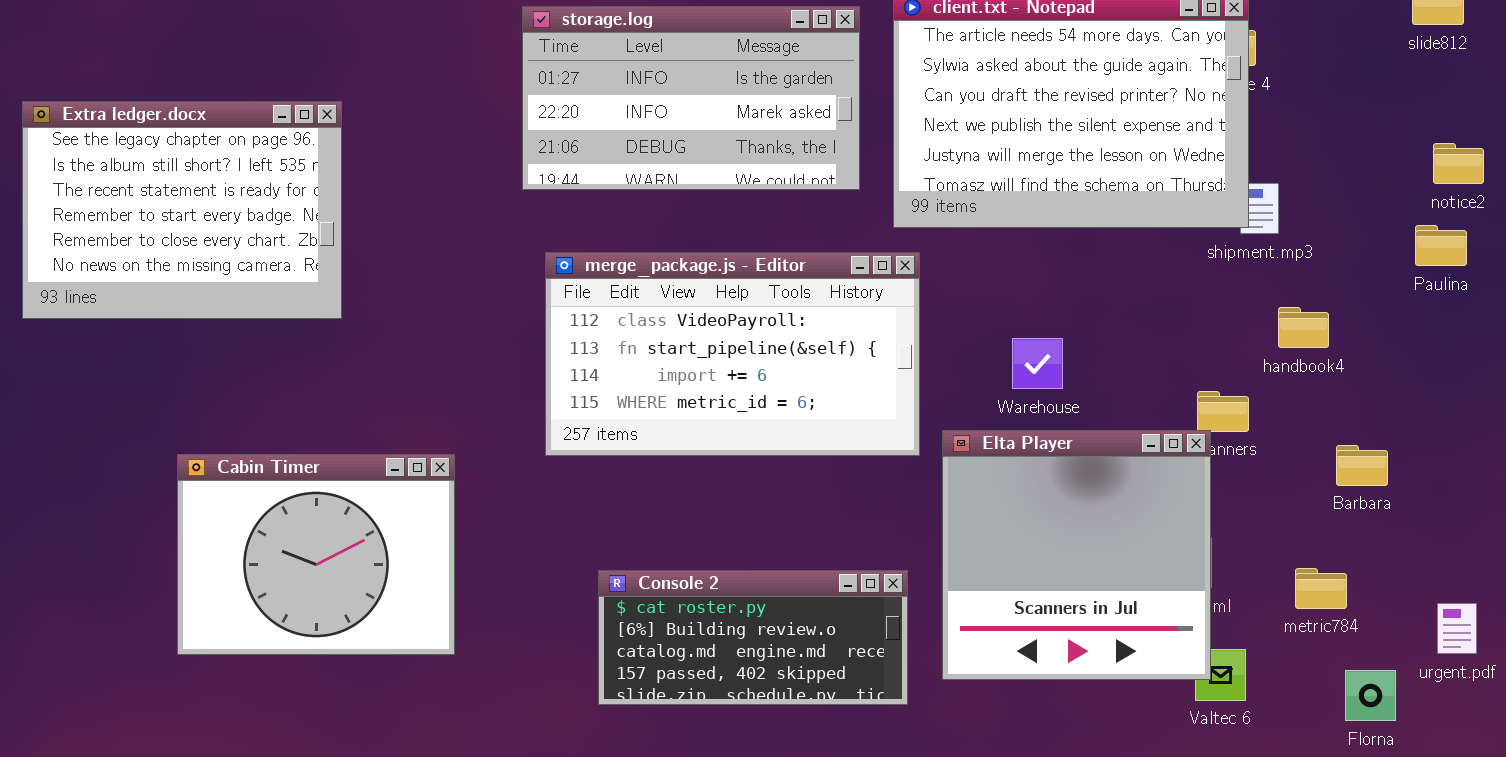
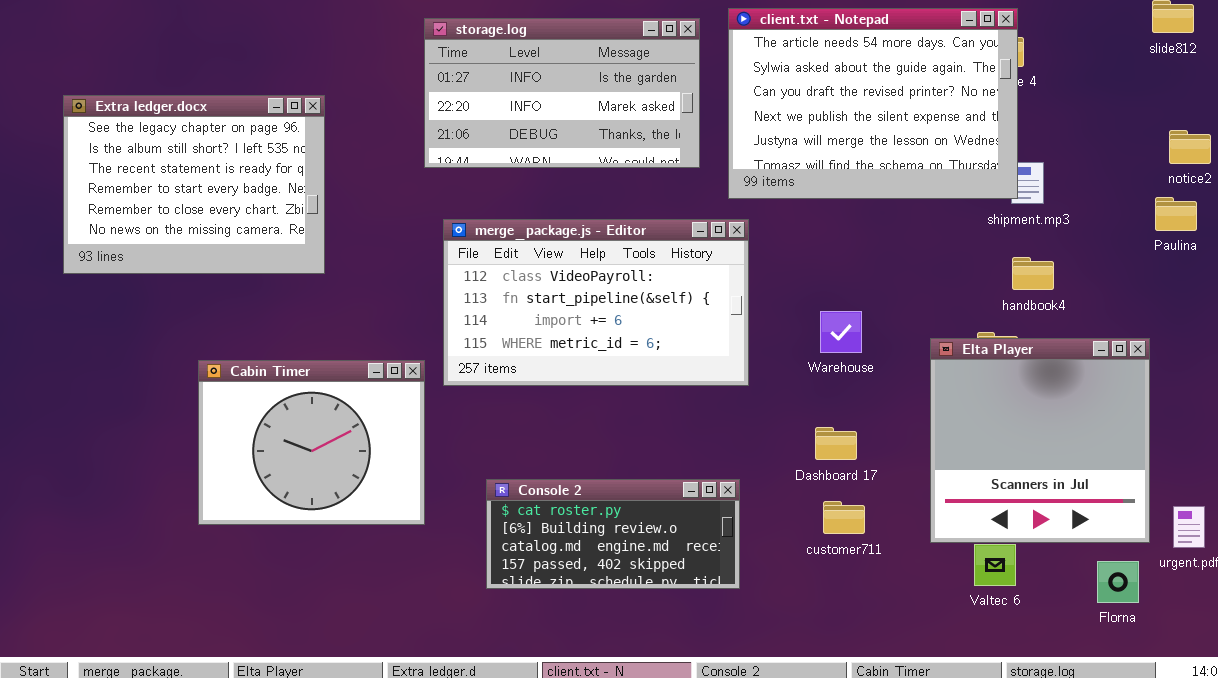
Extra ledger.docx: [22,101,342,319] -> [63,95,325,274], moved
handbook4: [1278,307,1329,348] -> [1012,257,1054,290], moved
Warehouse: [1012,338,1063,389] -> [820,311,862,353], moved
Elta Player: [942,430,1211,680] -> [930,338,1150,543], moved
Cabin Timer: [177,454,455,655] -> [198,360,425,525], moved

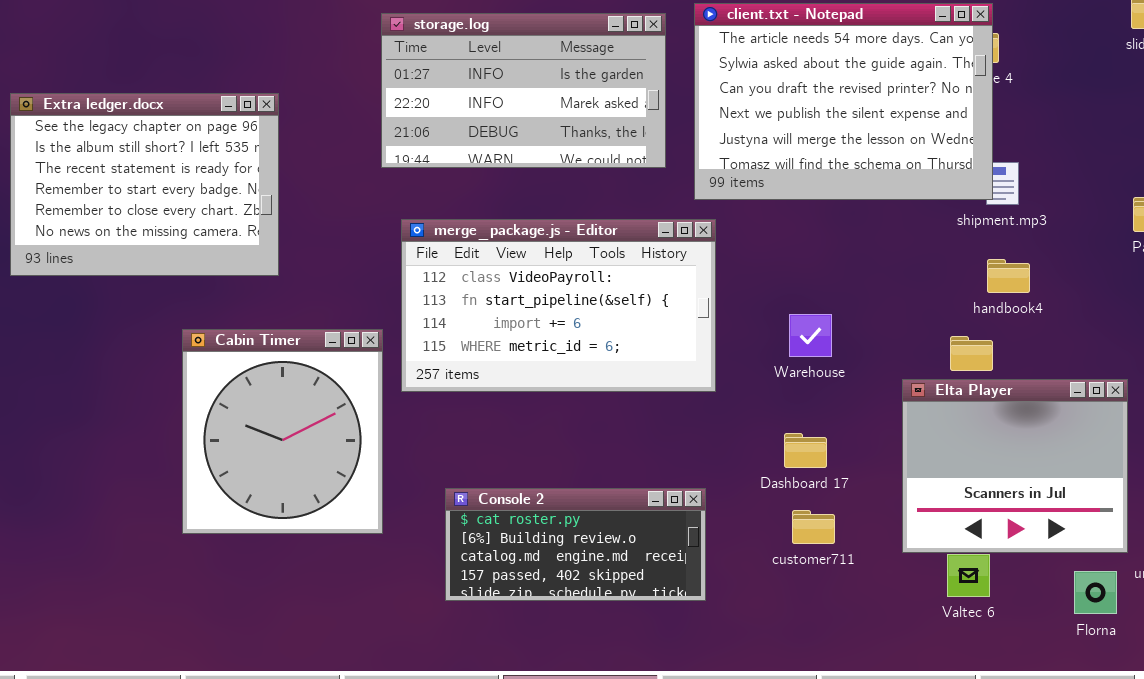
Elta Player: [930,338,1150,543] -> [902,379,1128,553], resized
Cabin Timer: [198,360,425,525] -> [182,329,383,534], resized

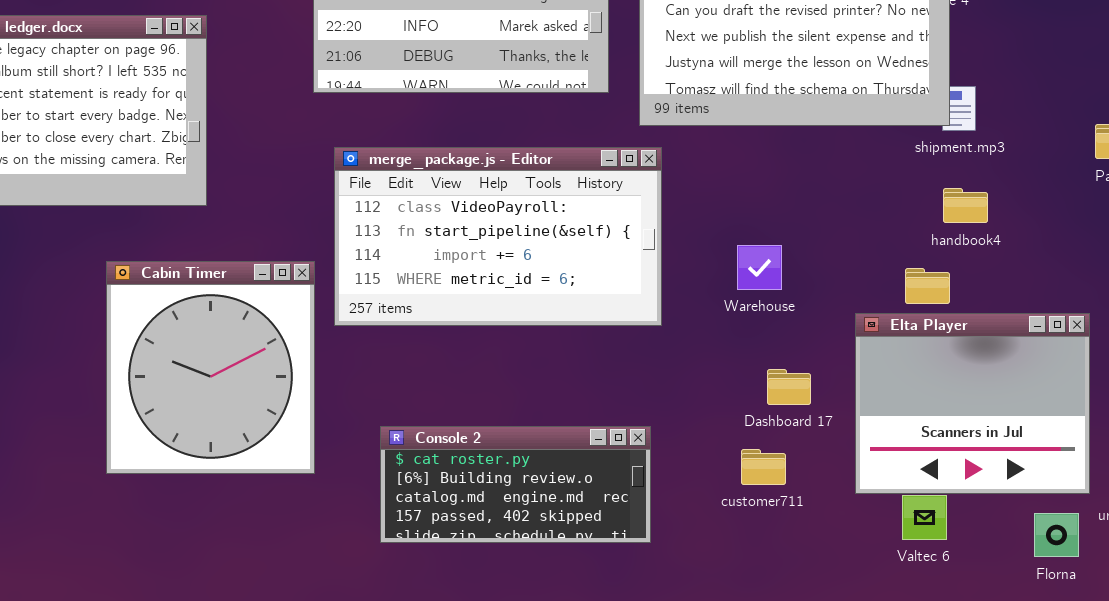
Dashboard 17: [784,433,827,468] -> [767,369,811,405], moved

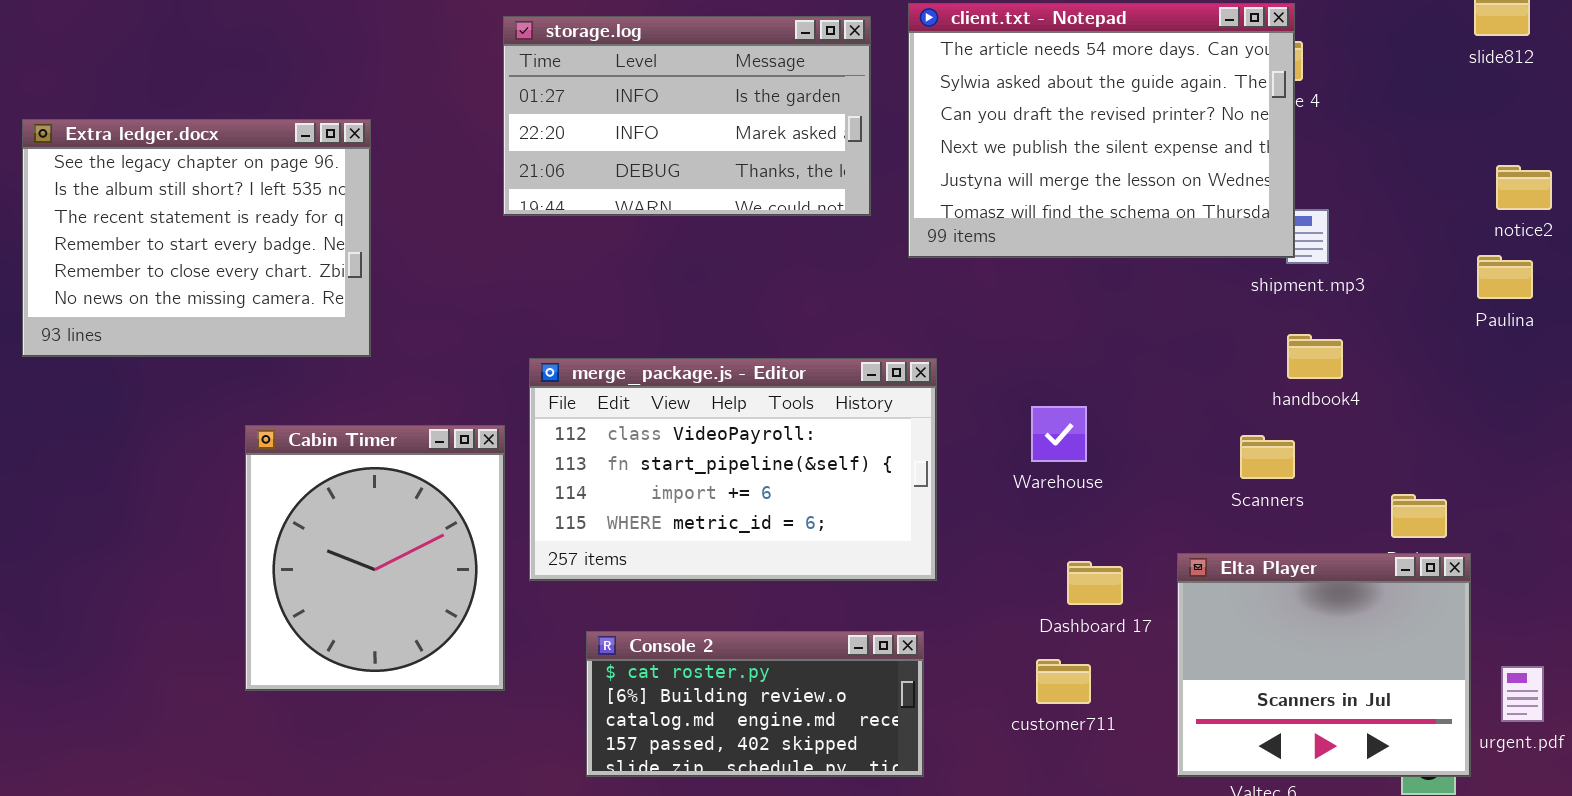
merge_package.js - Editor: [334,147,662,326] -> [529,358,937,581], moved
Elta Player: [855,313,1090,494] -> [1177,553,1471,777], moved

